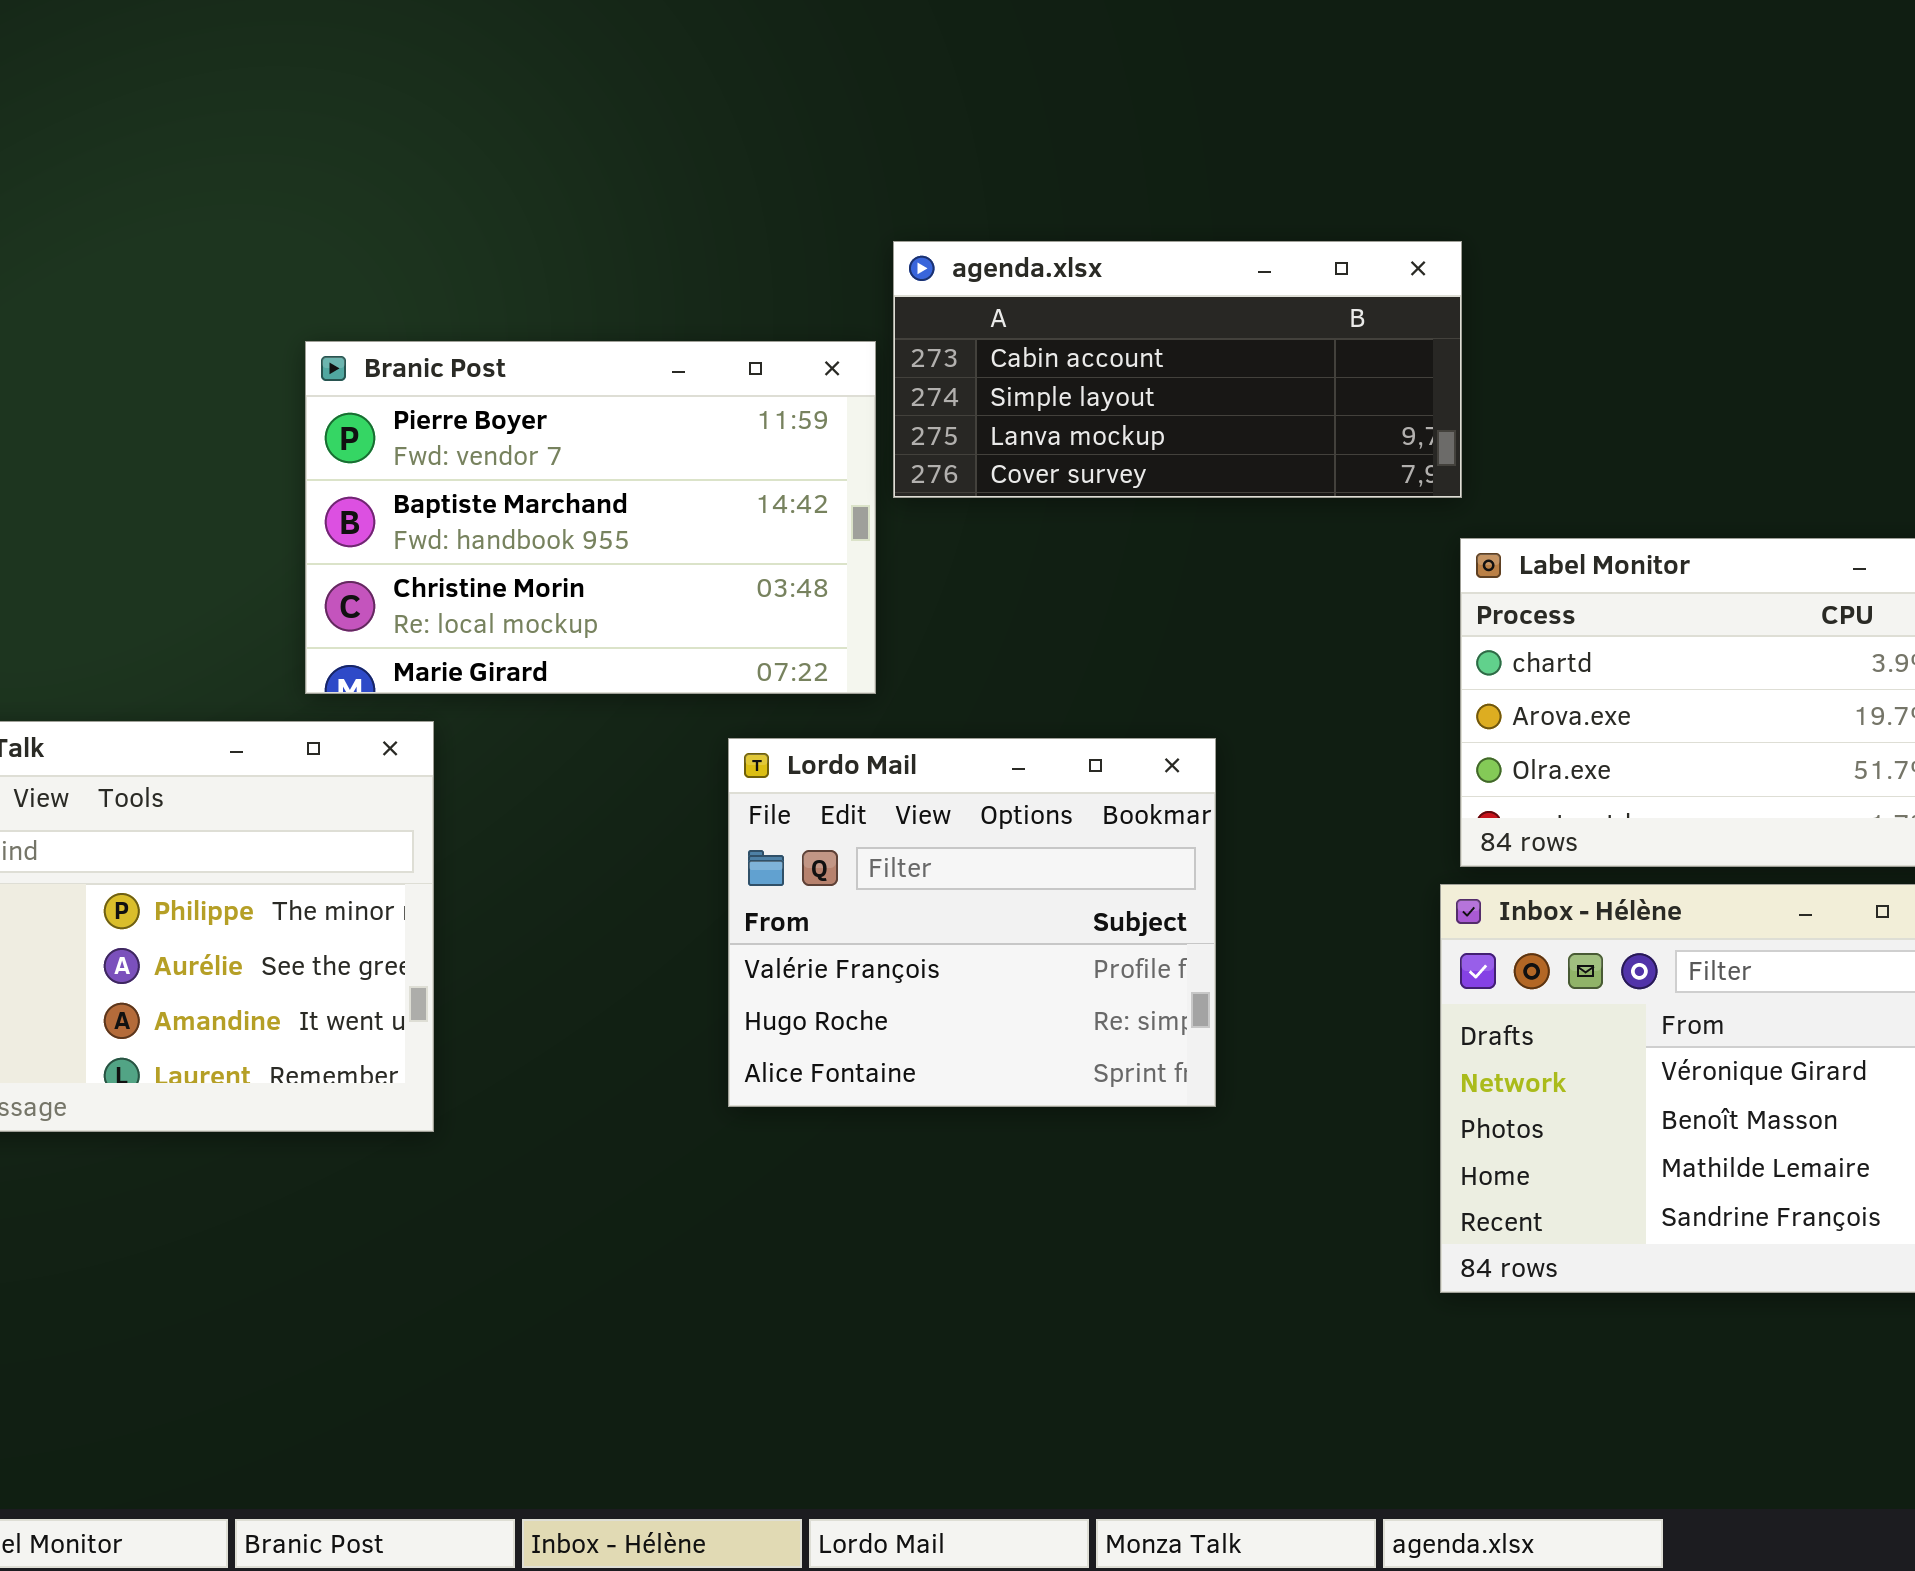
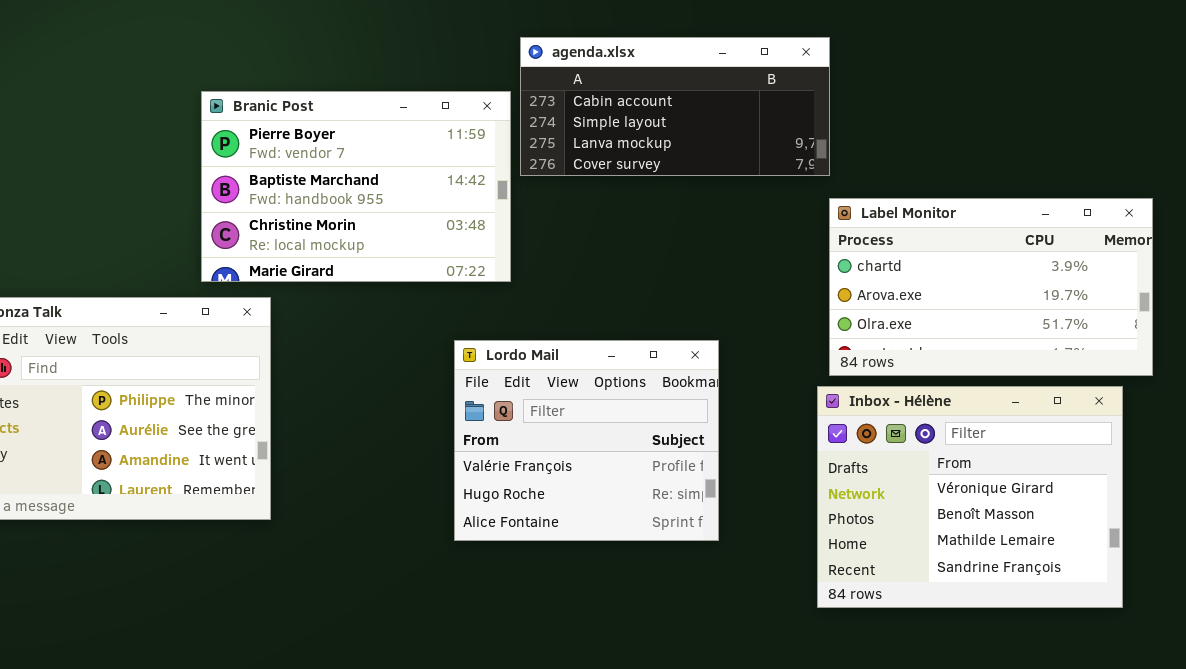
Lordo Mail: [728,738,1216,1107] -> [454,340,719,541], moved

